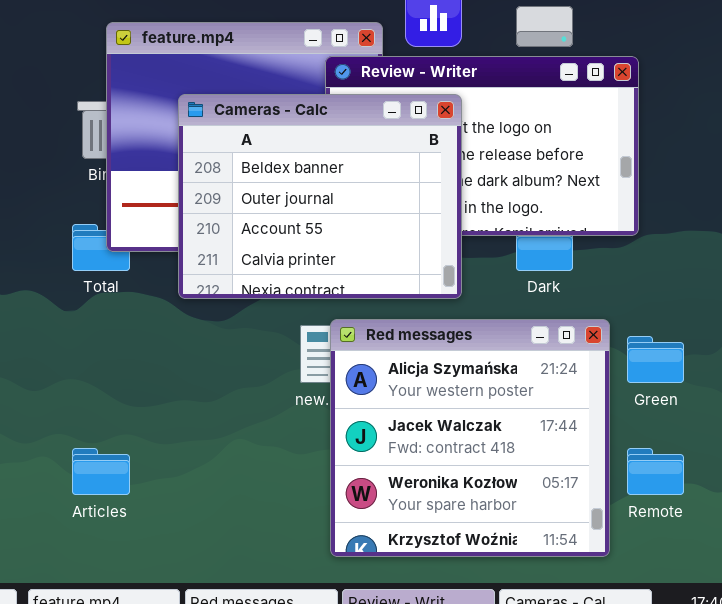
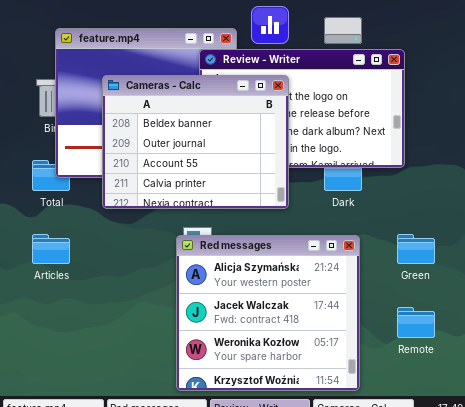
Red messages: [330,319,610,557] -> [176,235,360,391], moved
Articles: [72,448,130,495] -> [32,234,70,264], moved

